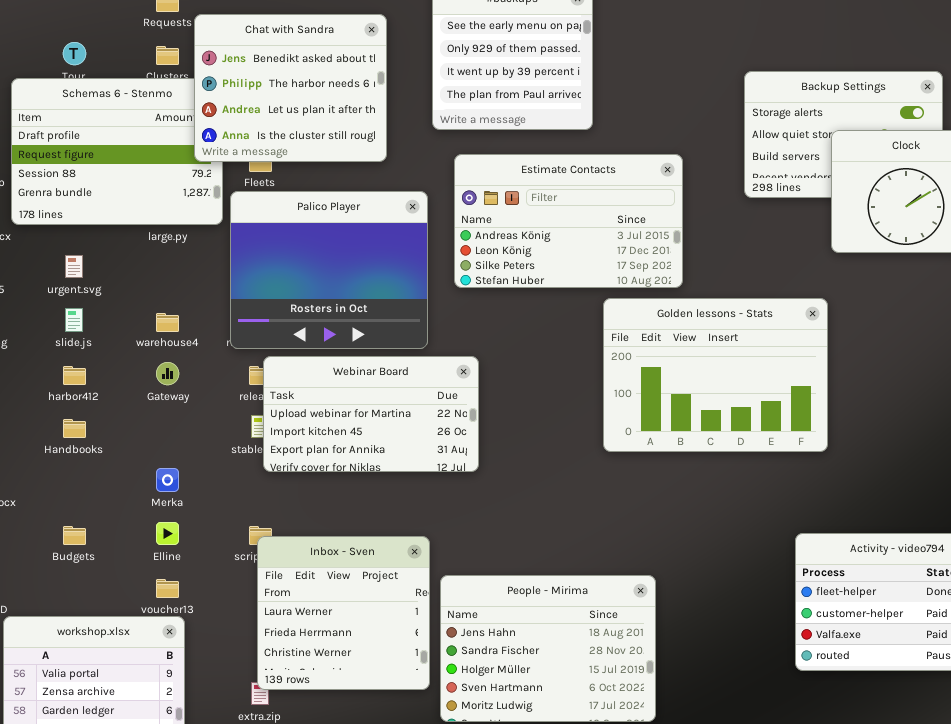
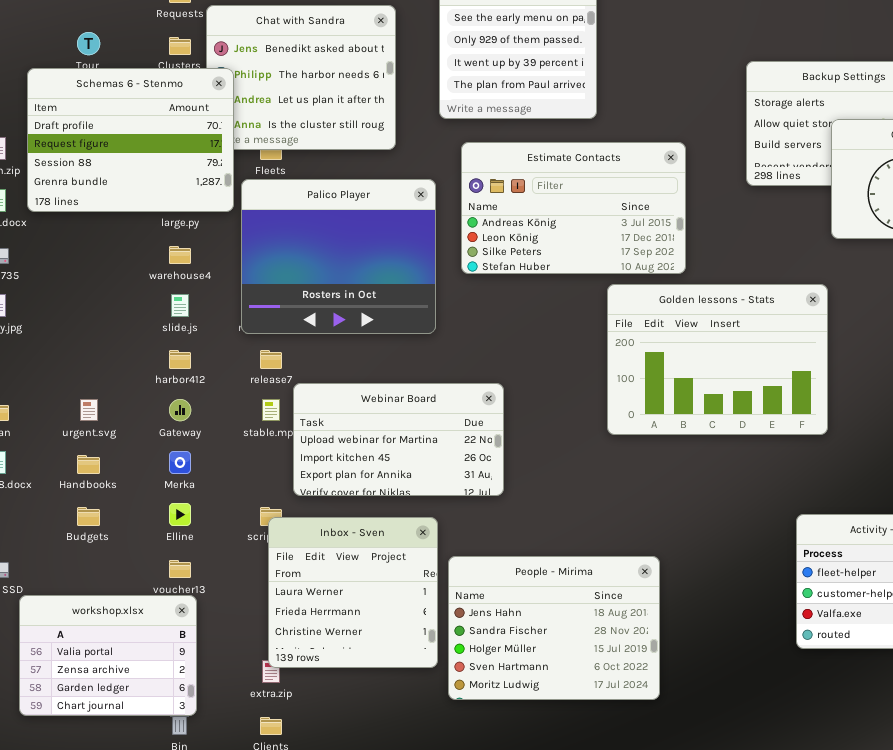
Schemas 6 - Stenmo: [11,78,223,225] -> [27,68,234,212], raised
urgent.svg: [65,255,83,278] -> [80,399,98,421], moved
slide.js: [65,308,83,332] -> [171,294,189,317], moved
warehouse4: [156,313,179,332] -> [169,246,191,264], moved
Webinar Board: [263,356,479,472] -> [293,383,504,496], moved
Gateway: [156,362,179,385] -> [169,399,191,421], moved
harbor412: [63,366,86,385] -> [169,350,191,369], moved
Handbooks: [63,419,86,438] -> [77,455,100,474], moved

